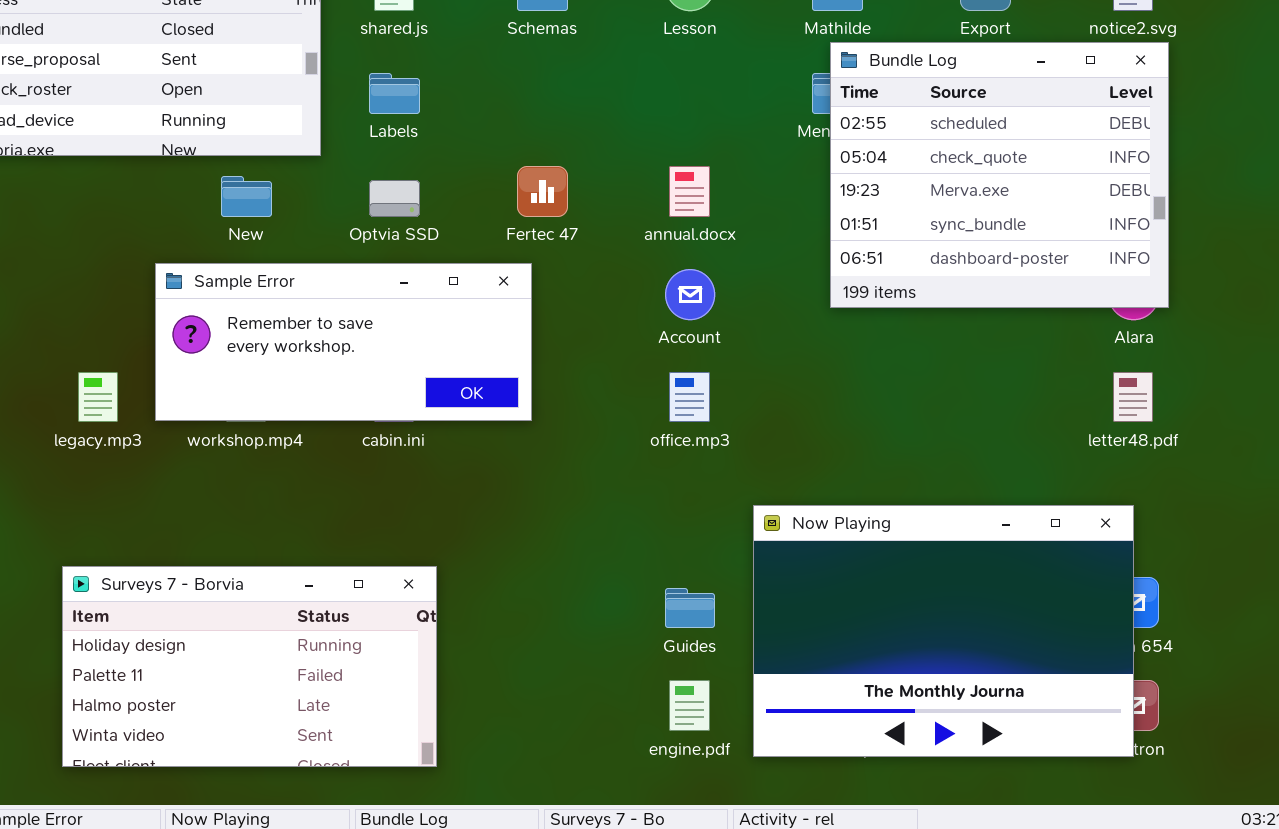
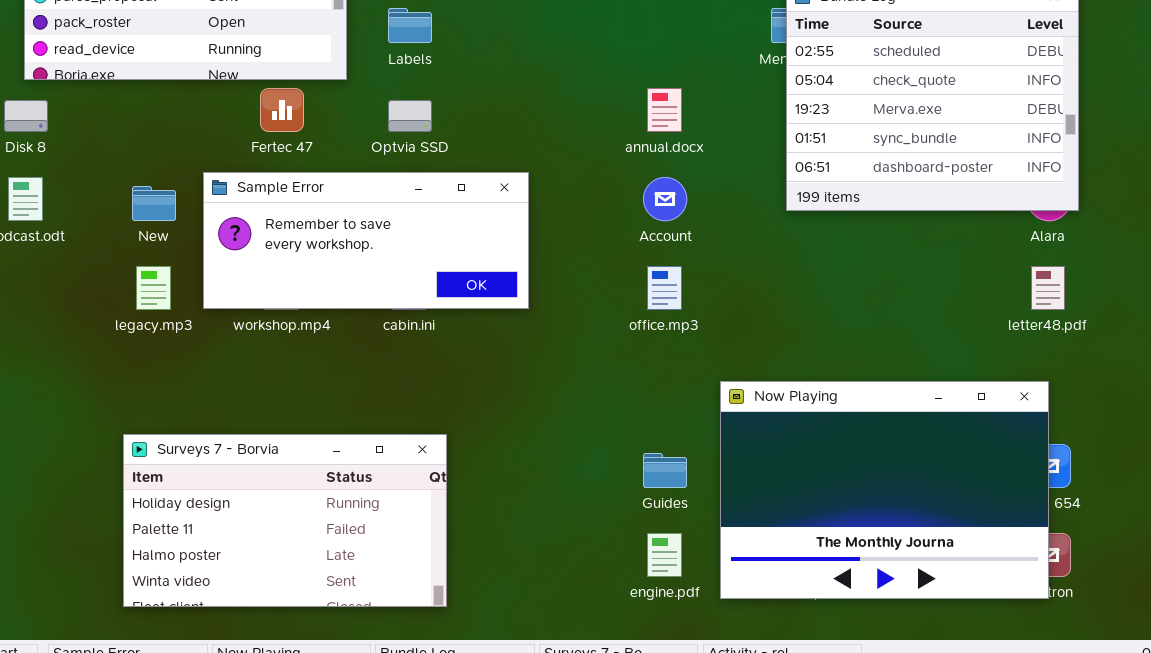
Fertec 47: [517,166,568,217] -> [260,88,304,132], moved
New: [221,176,272,217] -> [132,186,176,221], moved

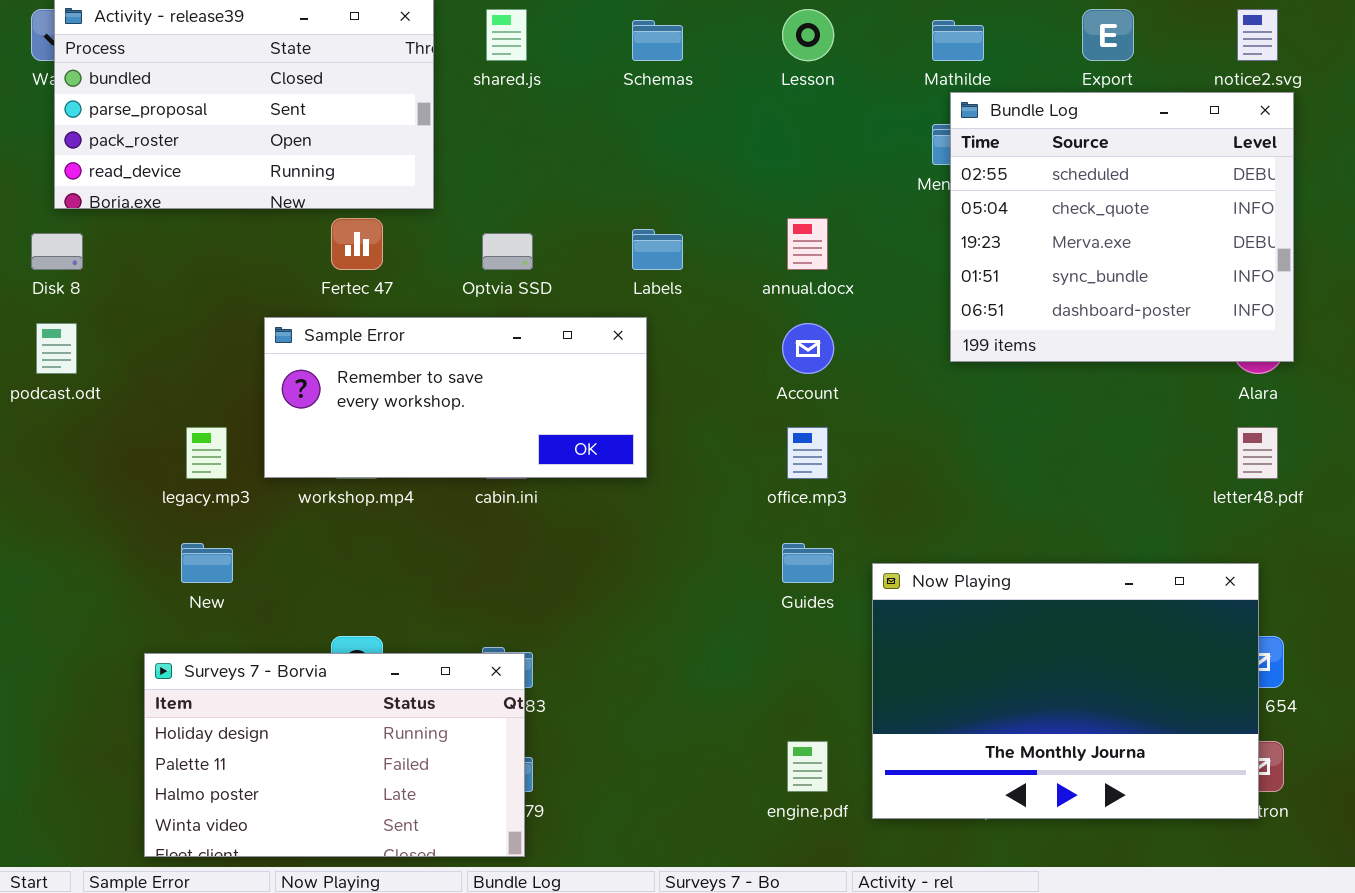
Labels: [388,8,432,43] -> [632,229,683,270], moved
New: [132,186,176,221] -> [181,543,233,583], moved
Surveys 7 - Borvia: [123,434,447,607] -> [144,653,525,857], moved
Guides: [643,453,687,488] -> [782,543,834,583], moved

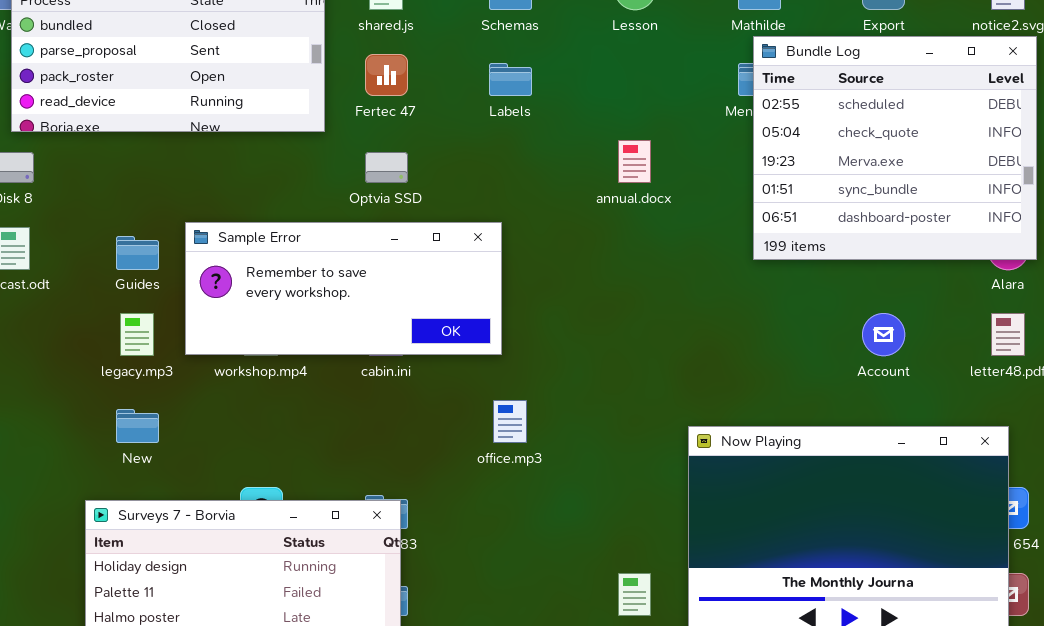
Fertec 47: [331,218,383,270] -> [365,54,408,96], moved
Labels: [632,229,683,270] -> [489,63,532,96], moved
Account: [782,323,834,374] -> [862,313,905,356], moved
office.mp3: [787,427,828,479] -> [493,400,527,443], moved
Guides: [782,543,834,583] -> [116,236,159,270], moved

